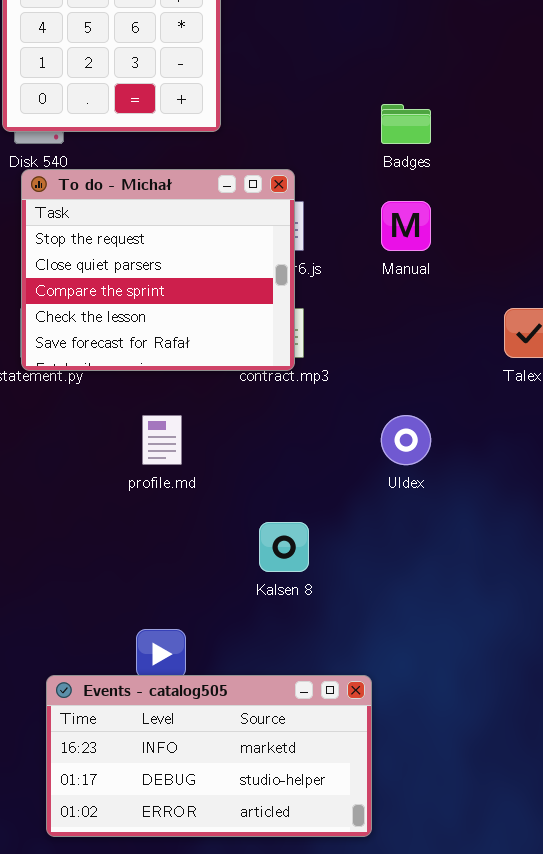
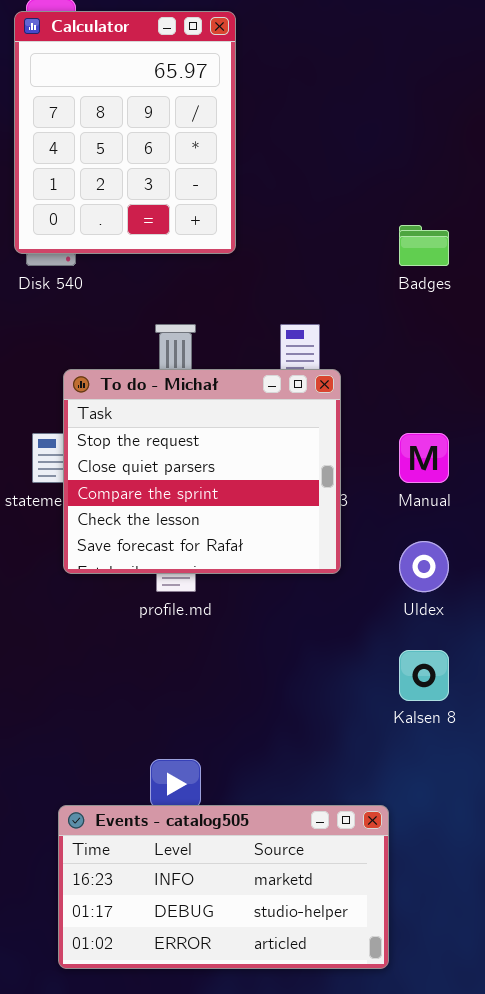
To do - Michał: [21,169,295,371] -> [63,369,341,574], moved
Manual: [381,201,431,251] -> [399,433,449,483], moved
Kalsen 8: [259,522,309,572] -> [399,650,449,701], moved

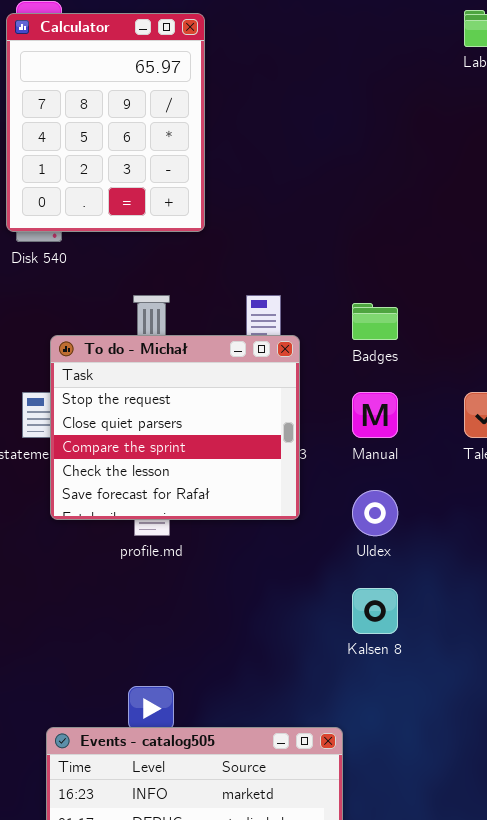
Badges: [399,225,449,266] -> [352,303,398,340], moved

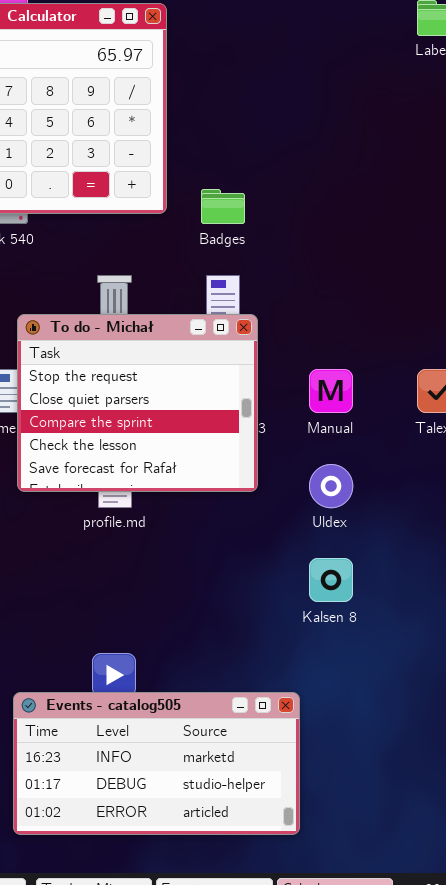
Badges: [352,303,398,340] -> [201,189,245,224], moved

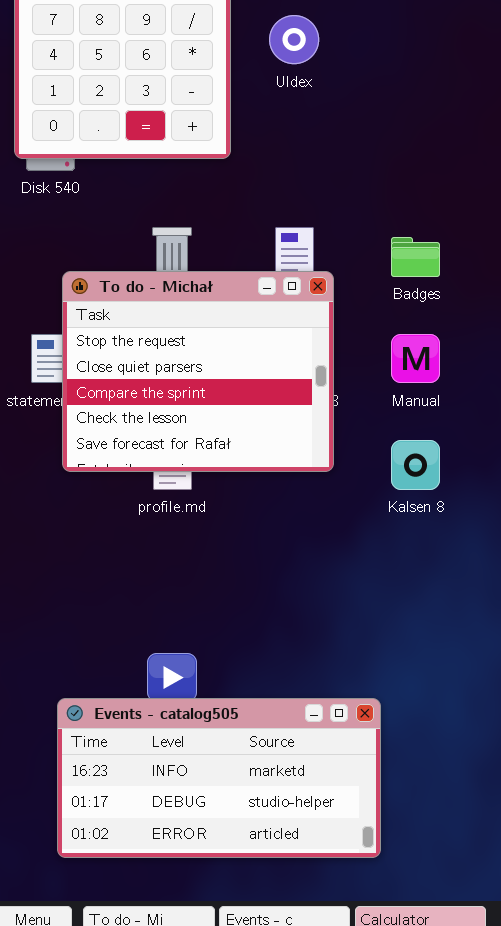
Badges: [201,189,245,224] -> [391,237,440,277], moved
Uldex: [309,464,353,508] -> [269,15,319,64], moved
Kalsen 8: [309,558,353,602] -> [391,440,440,490], moved

